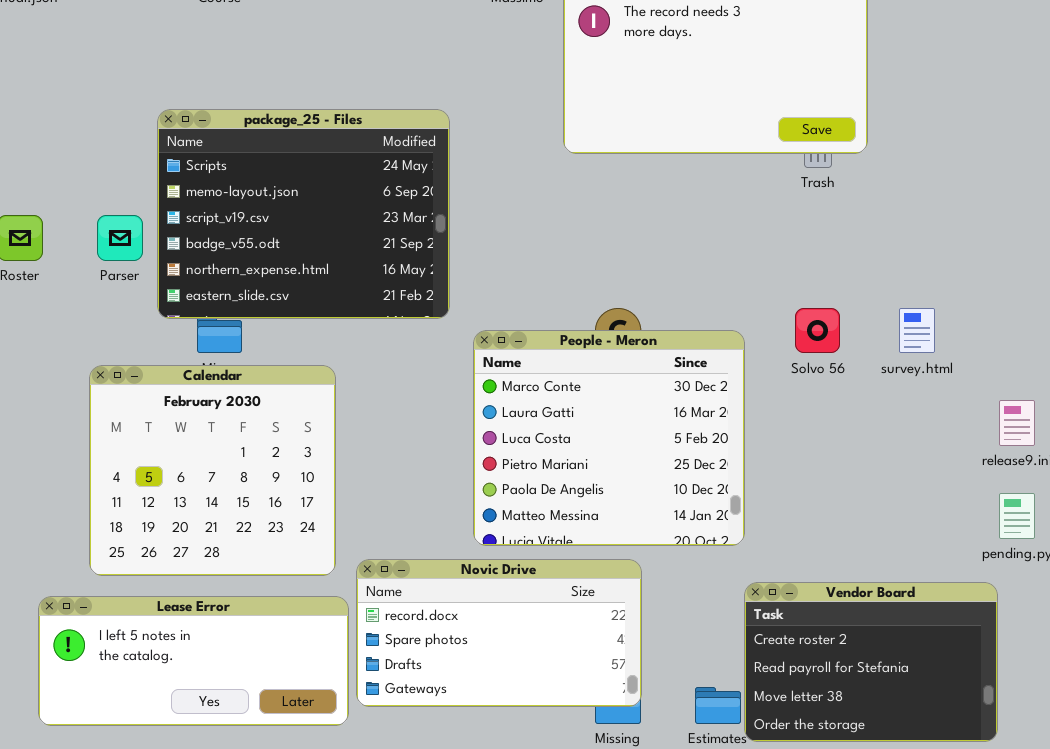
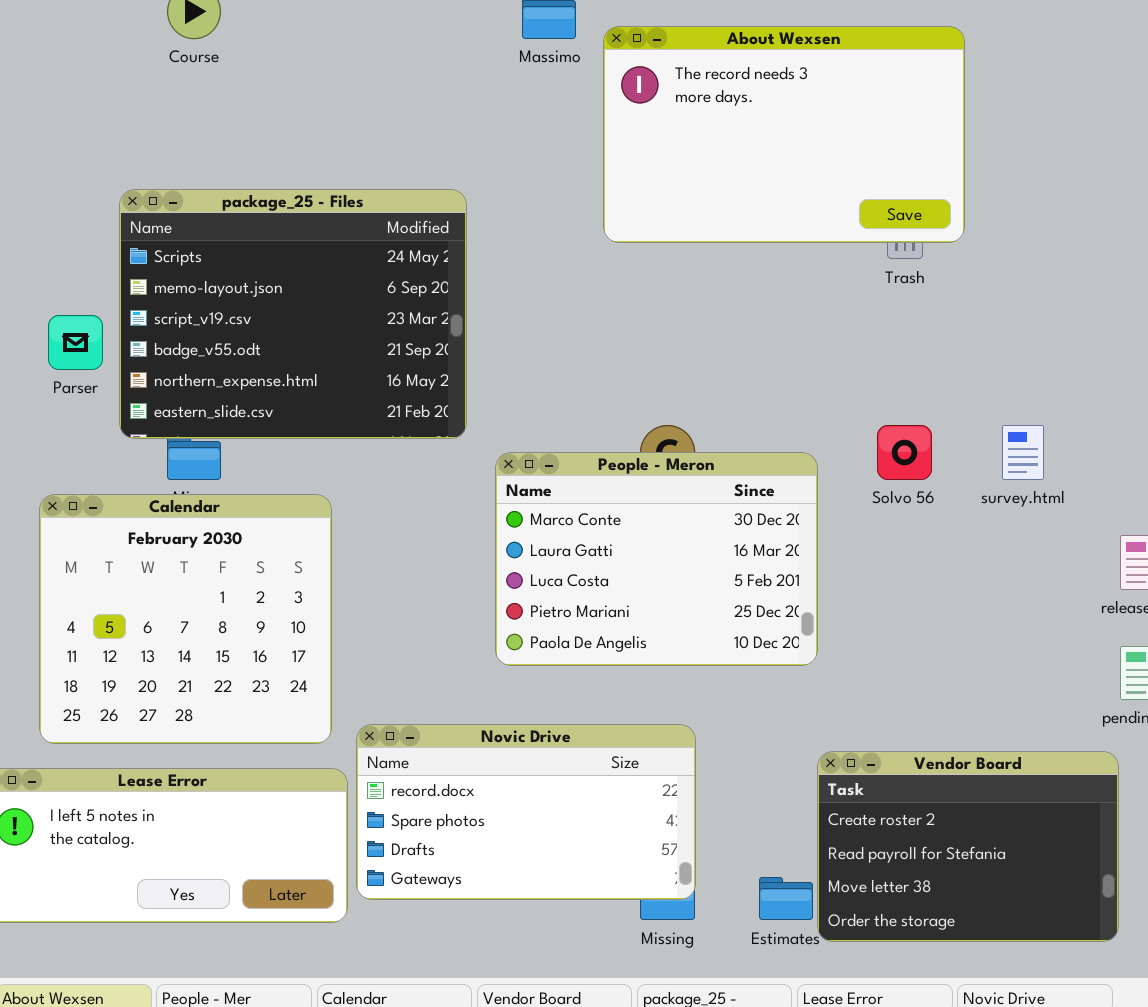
People - Meron: [473,330,745,546] -> [495,452,818,666], resized

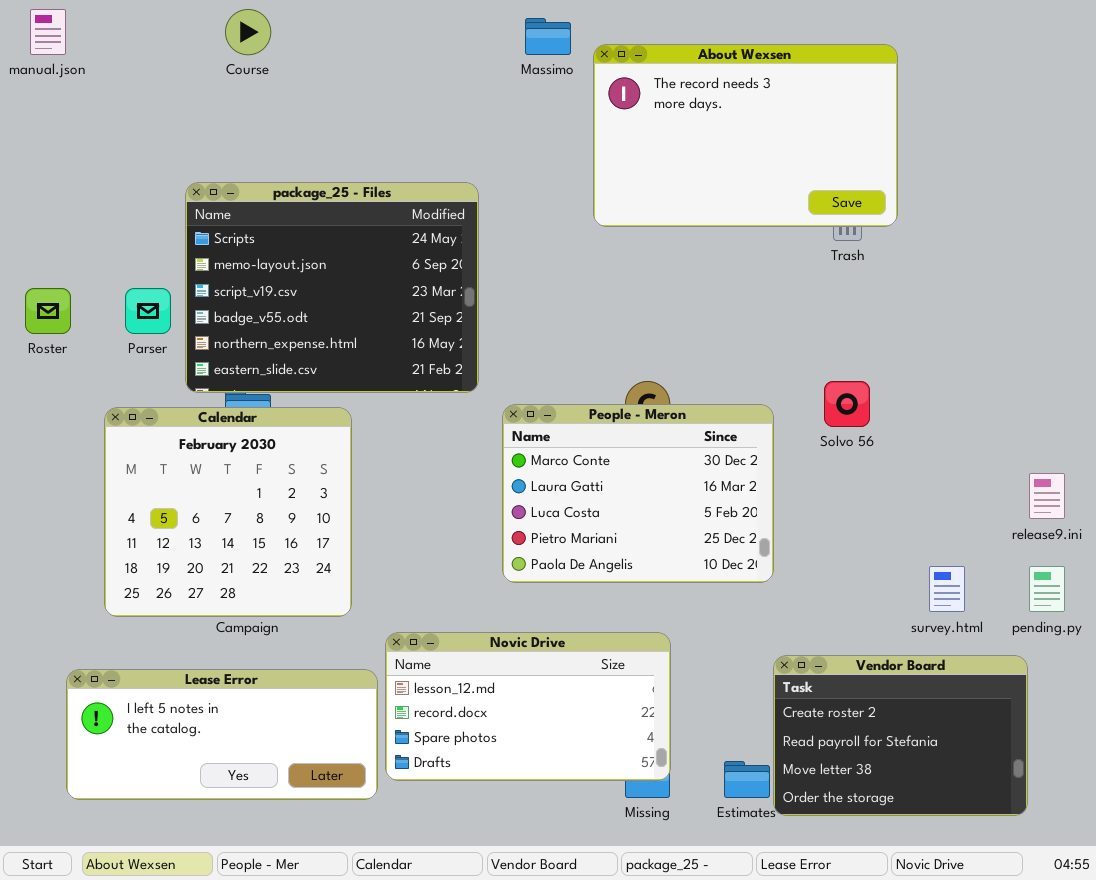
survey.html: [1002,425,1044,480] -> [929,566,965,612], moved
Calendar: [39,494,332,744] -> [104,407,352,617], moved
Novic Drive: [356,724,696,900] -> [385,632,671,781], scrolled up 1 row

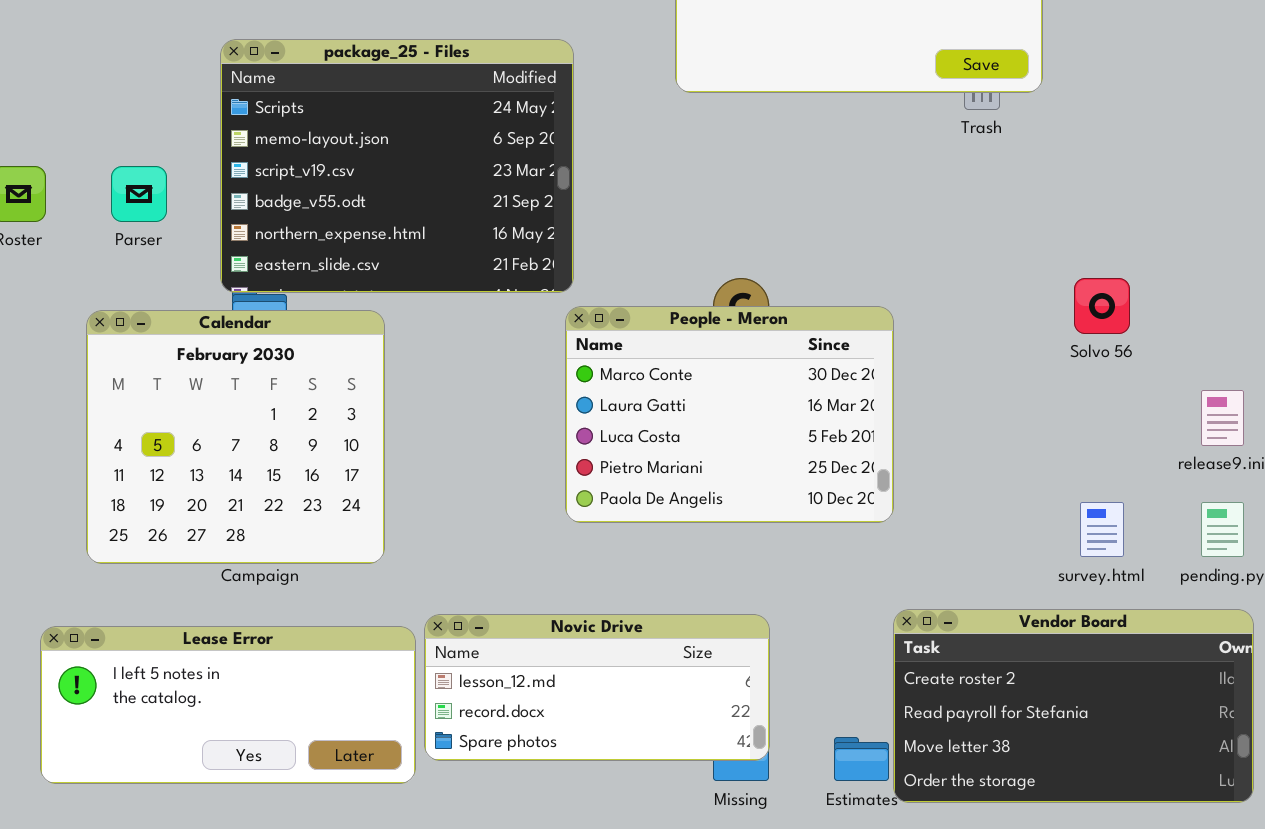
package_25 - Files: [185,182,479,393] -> [220,39,574,293], moved
Solvo 56: [824,381,870,427] -> [1074,278,1130,334], moved
Novic Drive: [385,632,671,781] -> [424,614,770,761], resized
Vendor Board: [773,655,1028,816] -> [893,609,1254,803], resized

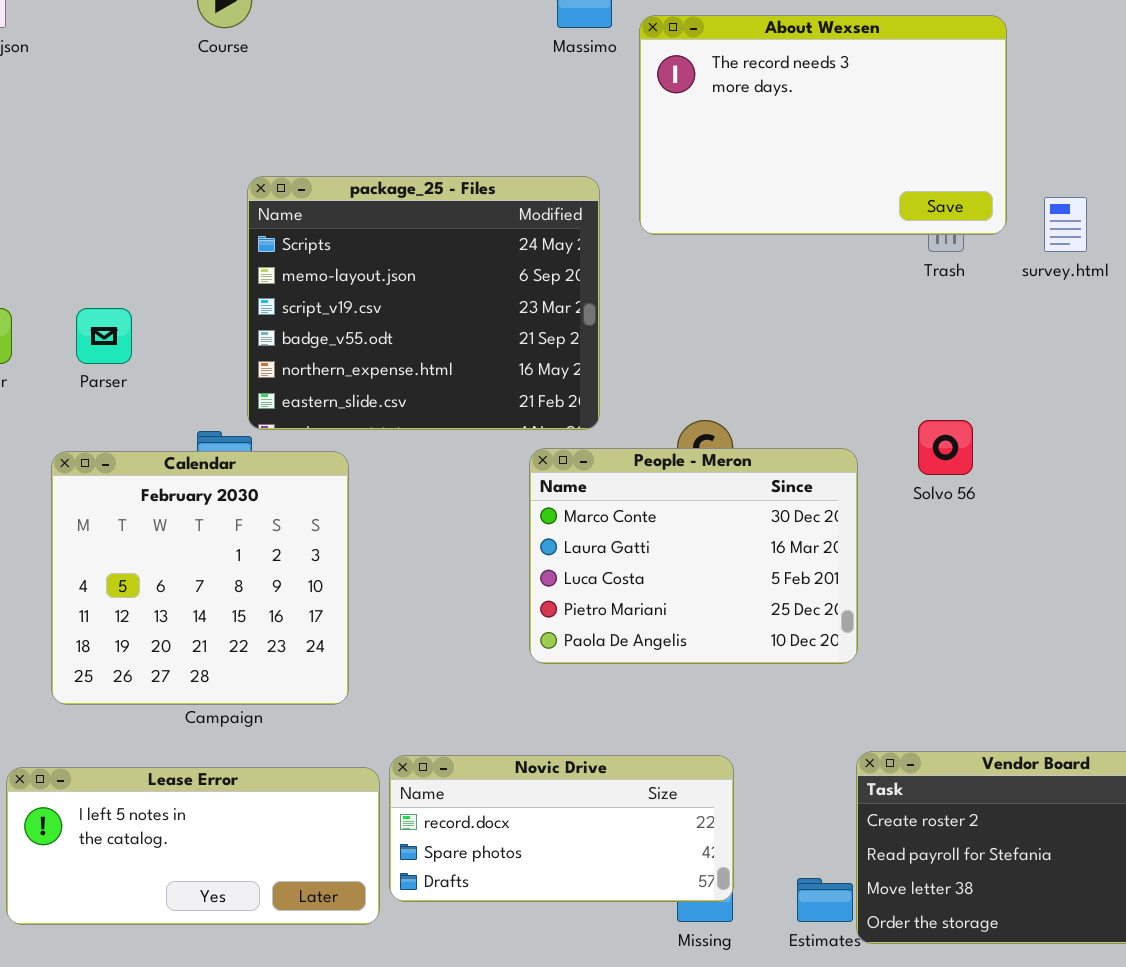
package_25 - Files: [220,39,574,293] -> [247,176,600,430], moved
Solvo 56: [1074,278,1130,334] -> [918,420,973,475], moved
survey.html: [1080,502,1124,557] -> [1044,197,1087,252], moved
Novic Drive: [424,614,770,761] -> [389,755,734,902], scrolled down 1 row

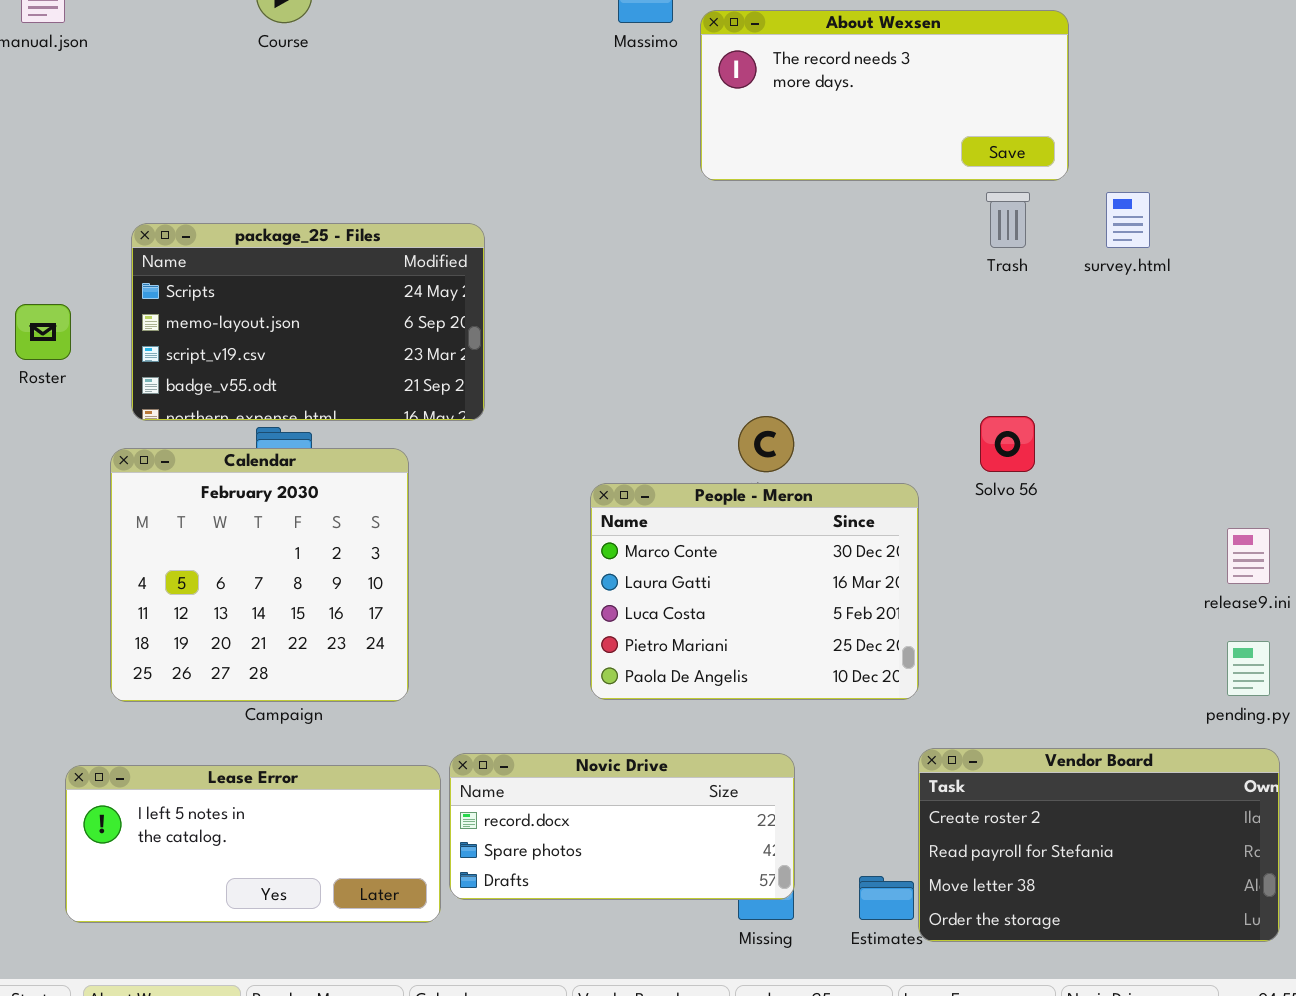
About Wexsen: [639,15,1007,235] -> [700,10,1069,181], resized
package_25 - Files: [247,176,600,430] -> [131,223,485,421], moved, resized
People - Meron: [529,448,858,664] -> [590,483,919,700], moved

